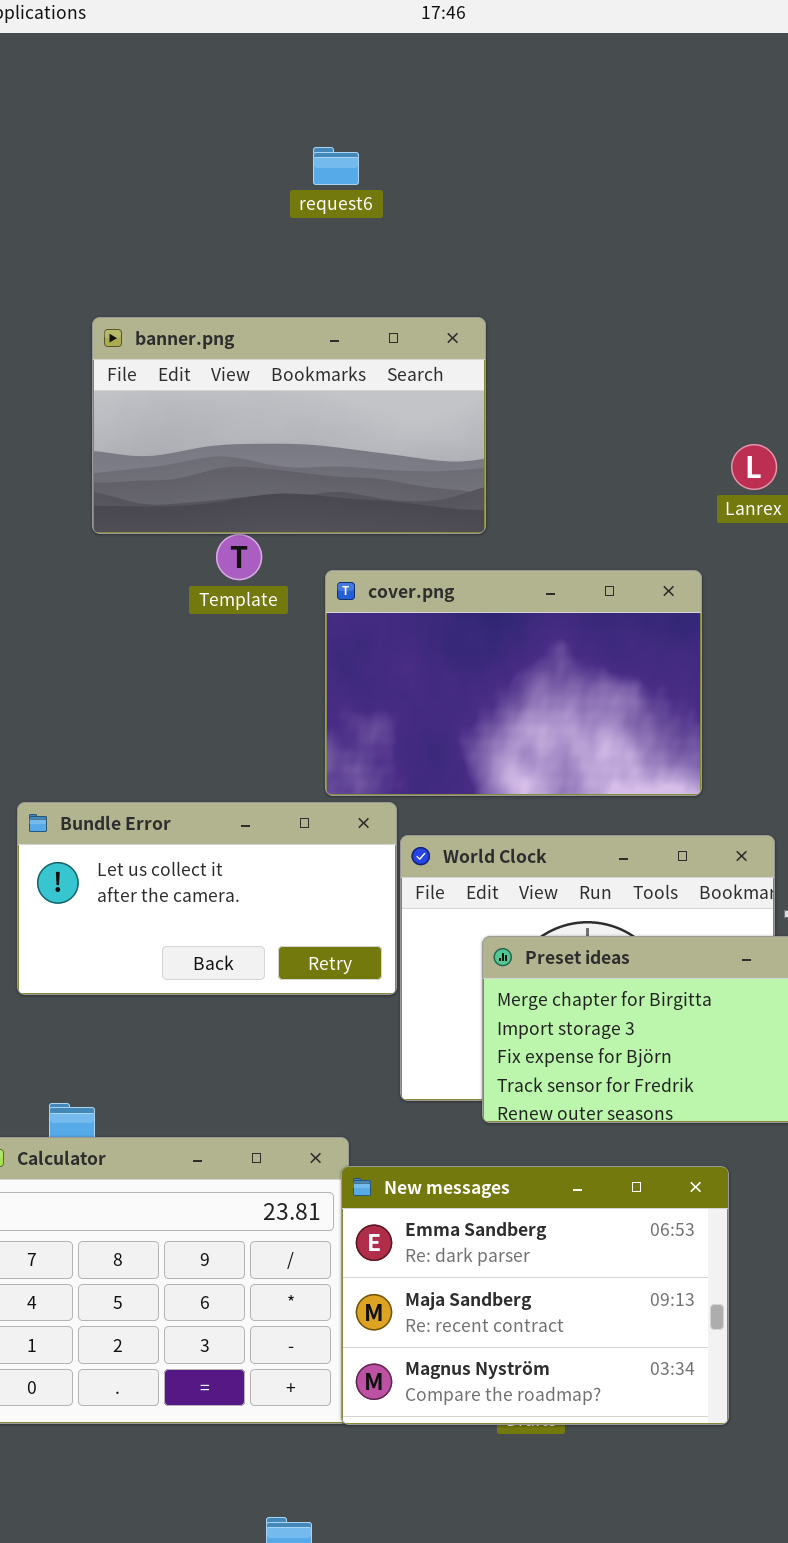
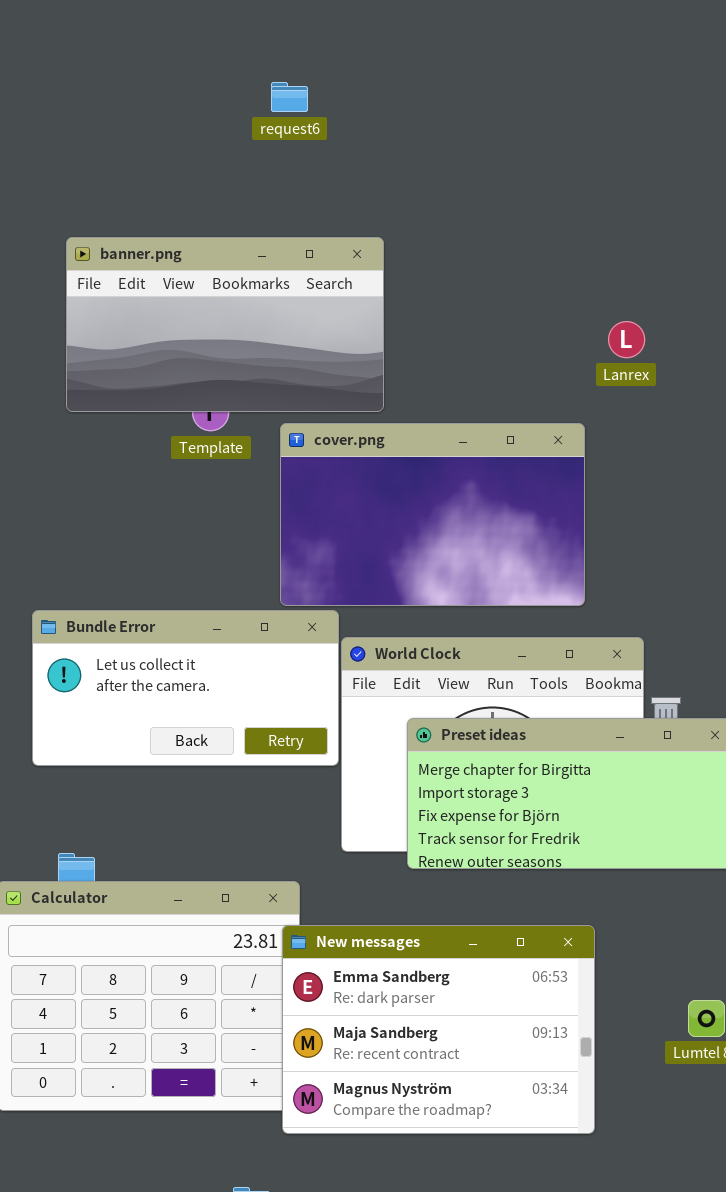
banner.png: [92,317,486,534] -> [66,237,384,412], moved
New messages: [341,1166,729,1425] -> [282,925,595,1134], moved

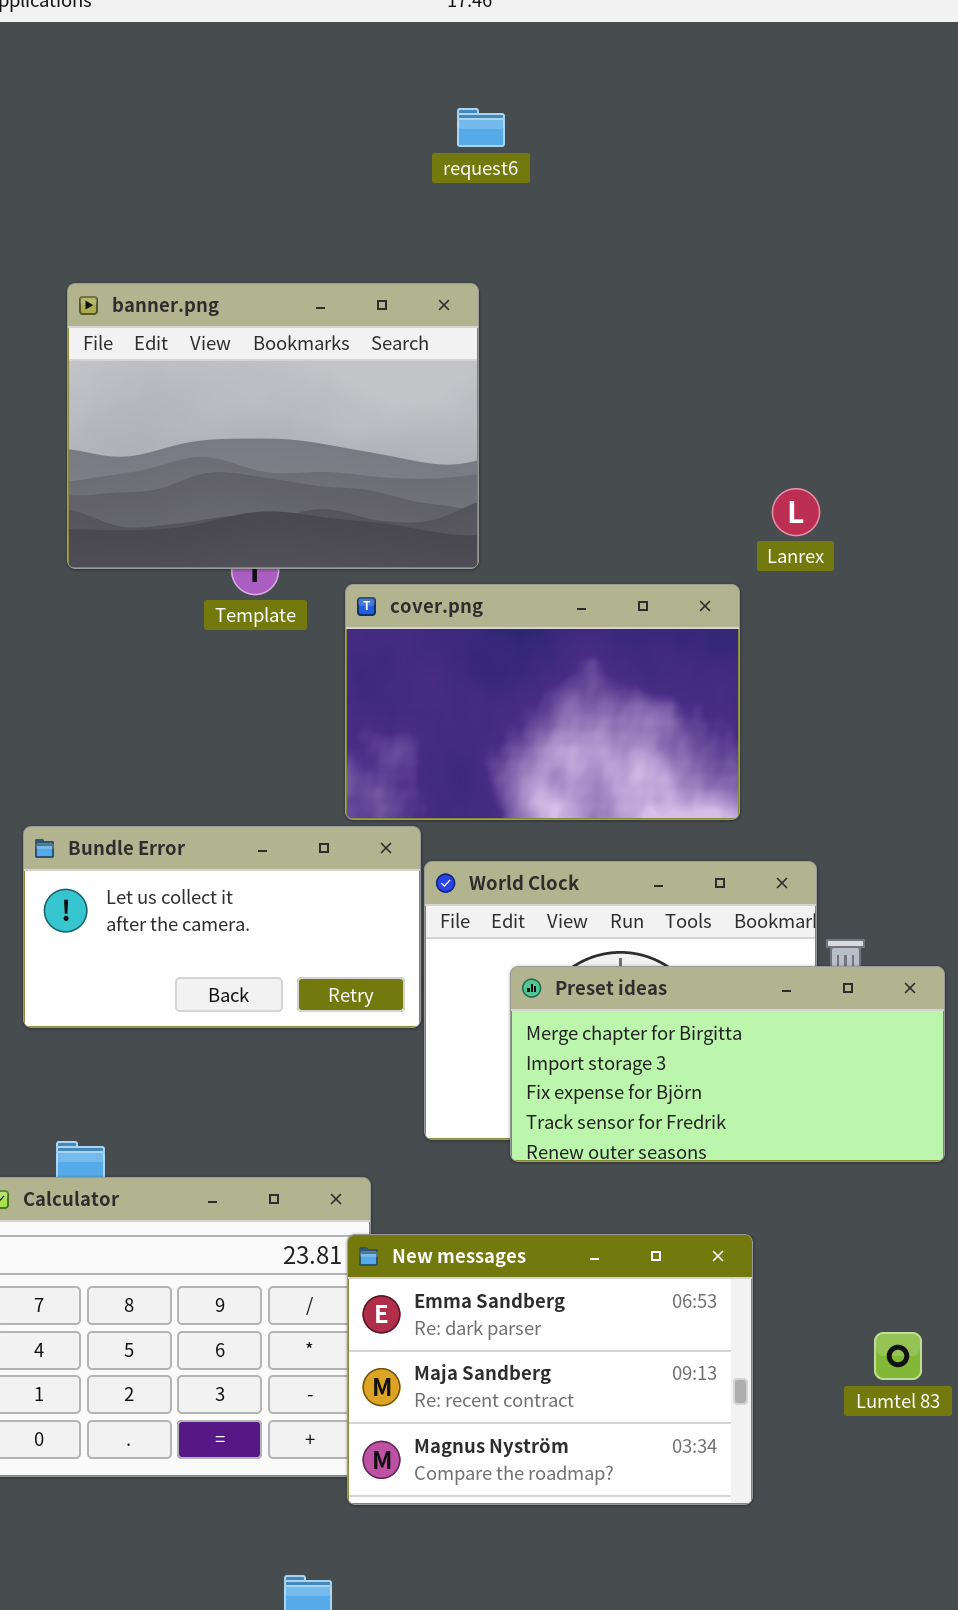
request6: [271,82,308,112] -> [457,108,505,147], moved
banner.png: [66,237,384,412] -> [67,283,479,569], resized
Lanrex: [608,321,645,358] -> [772,488,820,536], moved

